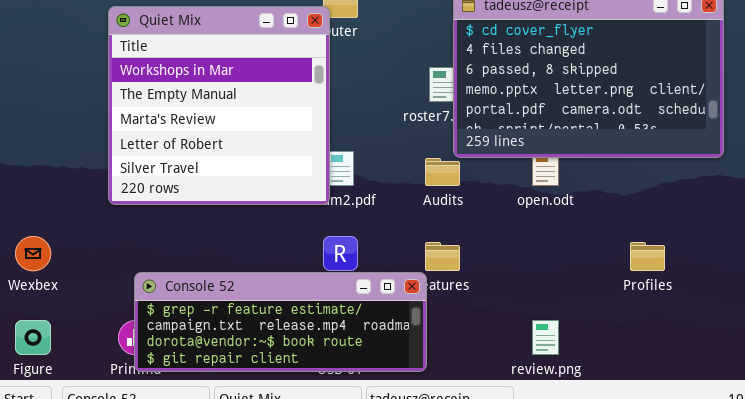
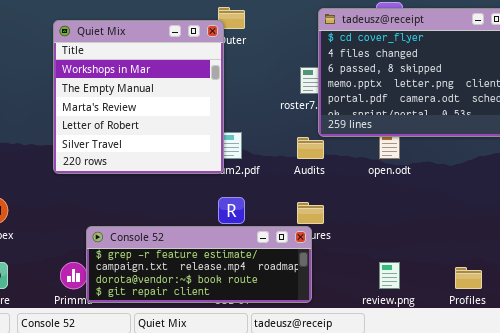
Profiles: [630,242,665,271] -> [455,267,482,289], moved
Console 52: [134,272,427,372] -> [86,226,312,303], moved

